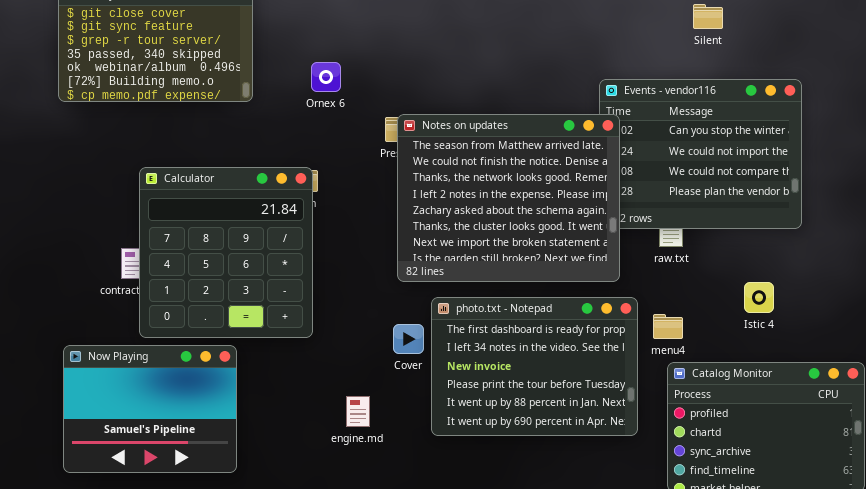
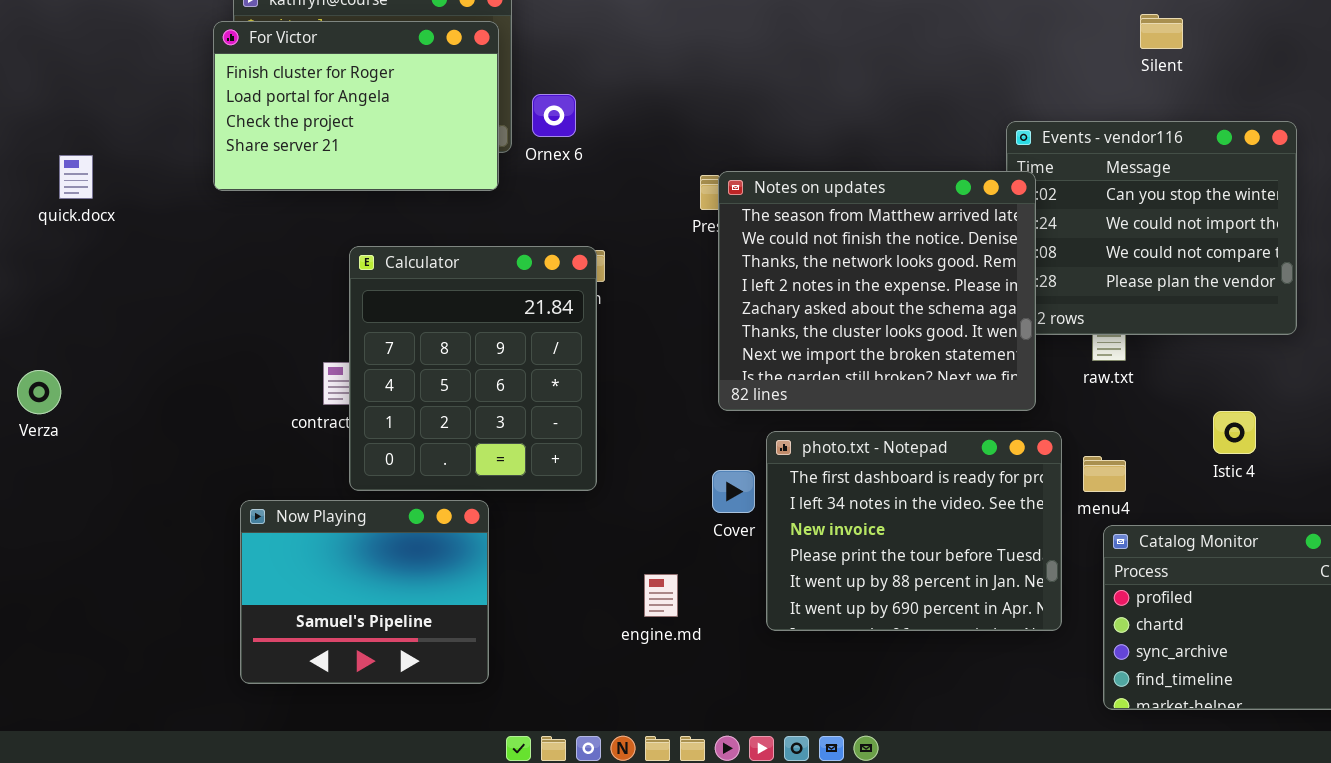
For Victor: none -> [213,21,499,191], opened
Ornex 6: [311,62,341,92] -> [532,94,576,137], moved

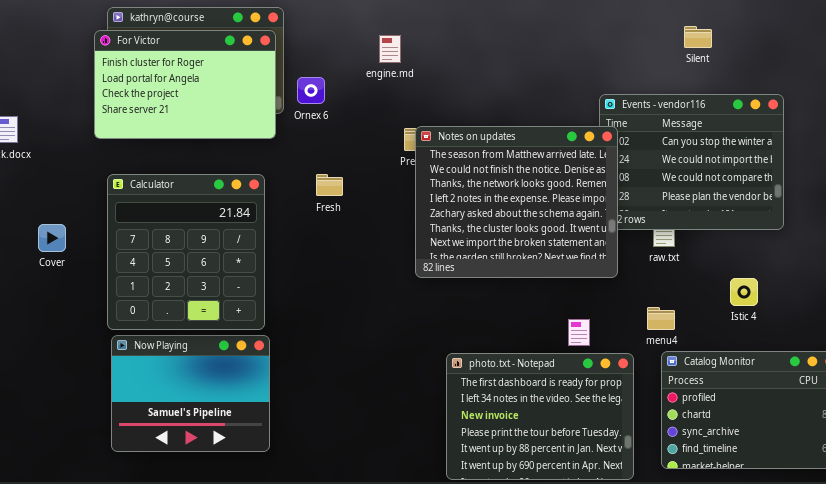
Calculator: [349,246,597,491] -> [107,174,265,330], moved
photo.txt - Notepad: [766,431,1062,631] -> [446,353,634,480], moved
Cover: [712,470,755,513] -> [38,224,66,252], moved
engine.md: [644,574,678,617] -> [379,35,401,63], moved

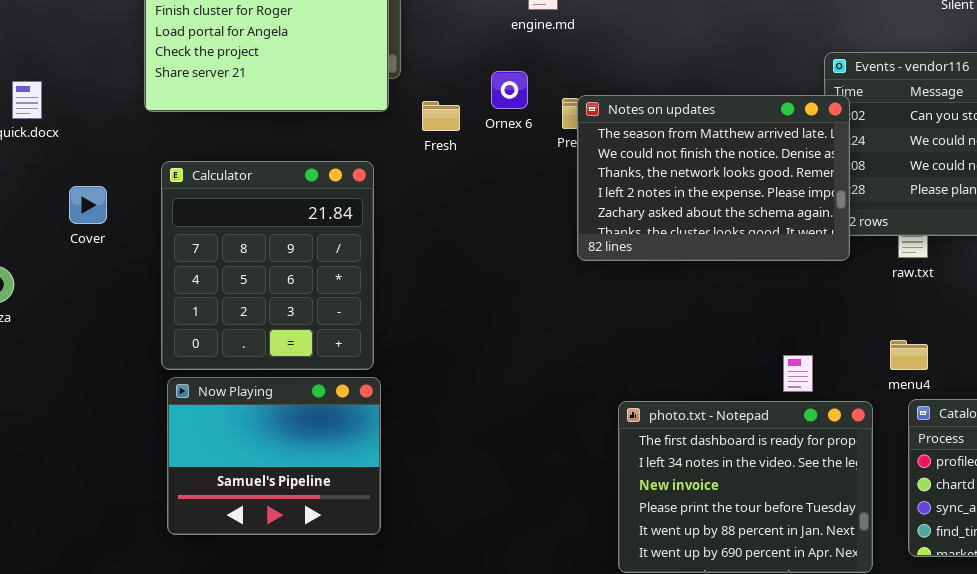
Ornex 6: [297,77,325,104] -> [491,71,528,109], moved
Notes on updates: [415,126,618,278] -> [577,95,850,261], resized
Fresh: [316,174,343,196] -> [422,101,460,131], moved
Cover: [38,224,66,252] -> [69,186,107,224], moved

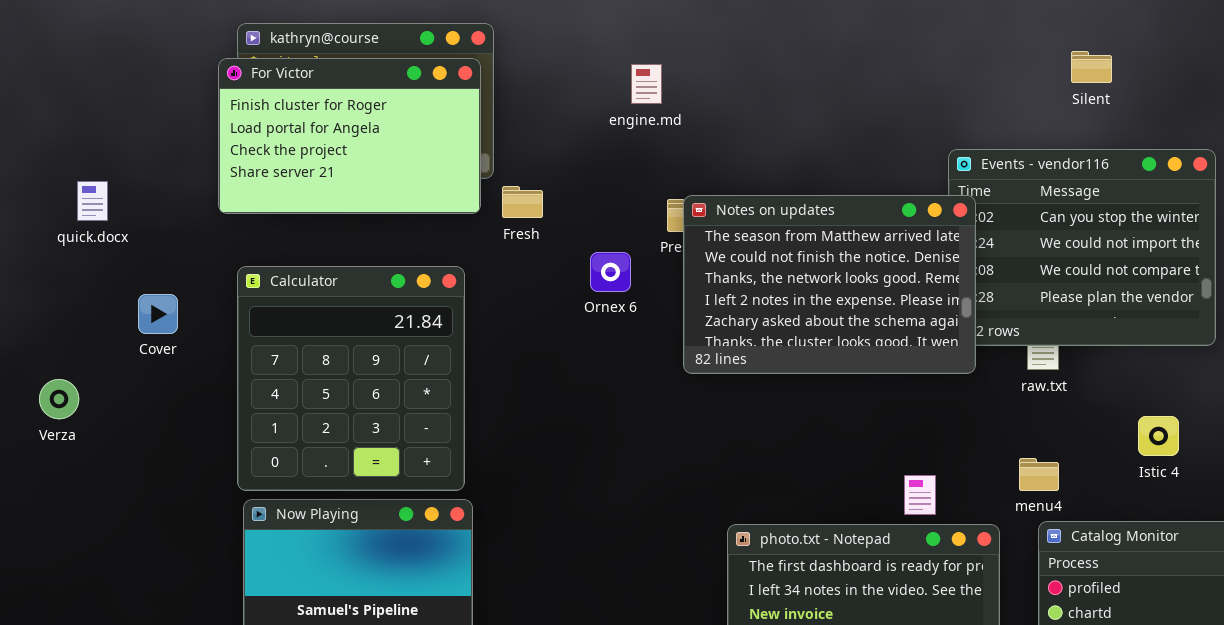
Ornex 6: [491,71,528,109] -> [590,252,631,292], moved
Fresh: [422,101,460,131] -> [502,186,543,218], moved

